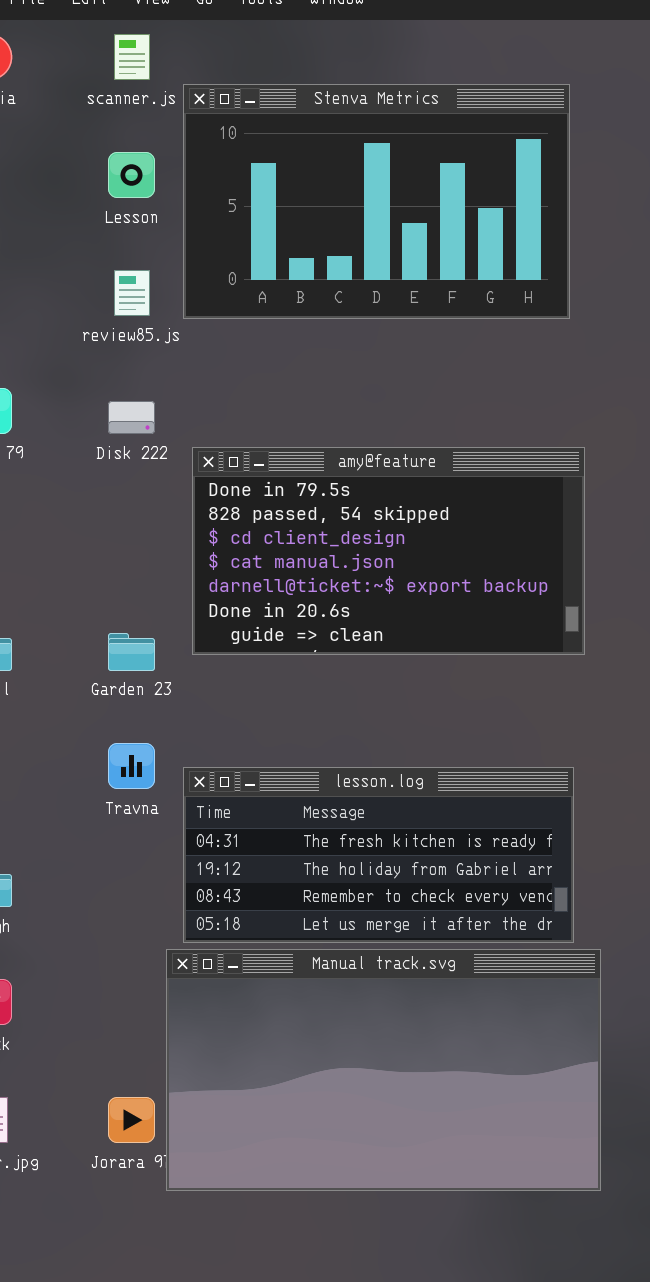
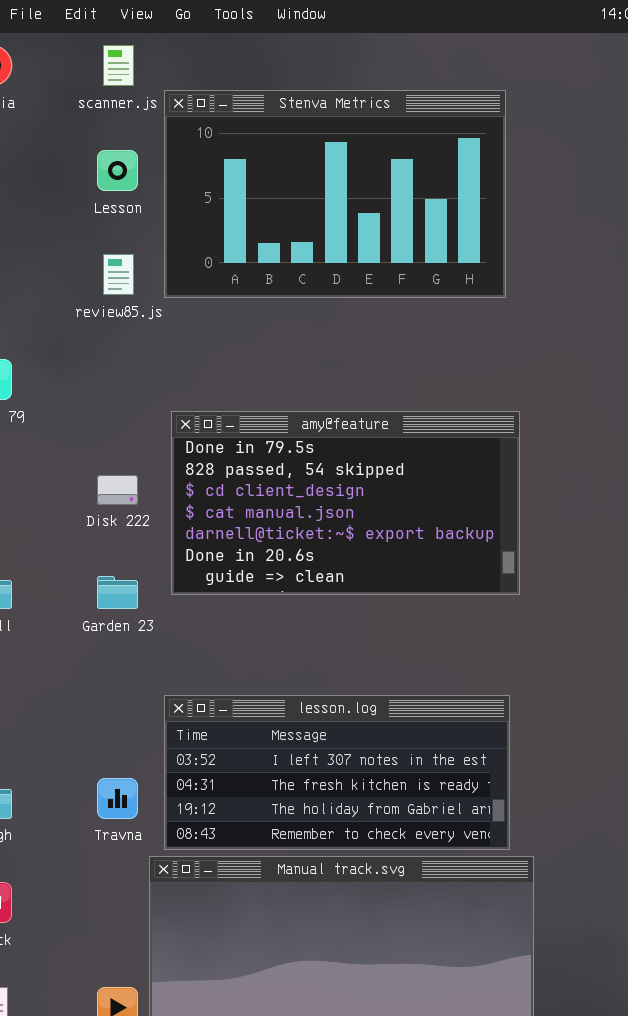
Disk 222: [108,401,155,434] -> [97,475,138,505], moved
Travna: [108,743,155,789] -> [97,778,138,819], moved
lesson.log: [183,767,574,943] -> [164,695,510,850], scrolled up 1 row

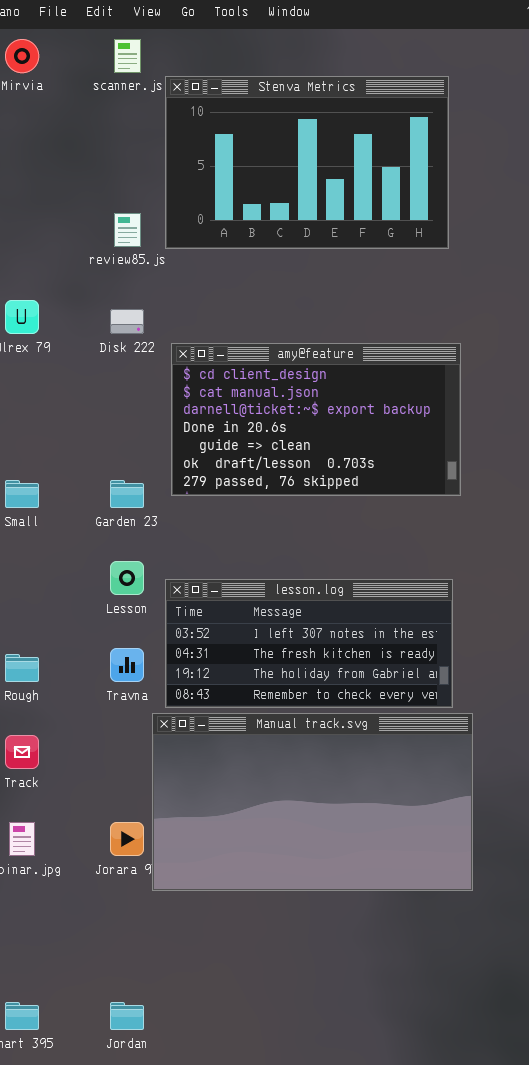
Lesson: [97,150,138,191] -> [110,561,144,595], moved
amy@feature: [171,411,520,595] -> [171,343,461,496], scrolled down 2 rows
Disk 222: [97,475,138,505] -> [110,309,144,334], moved

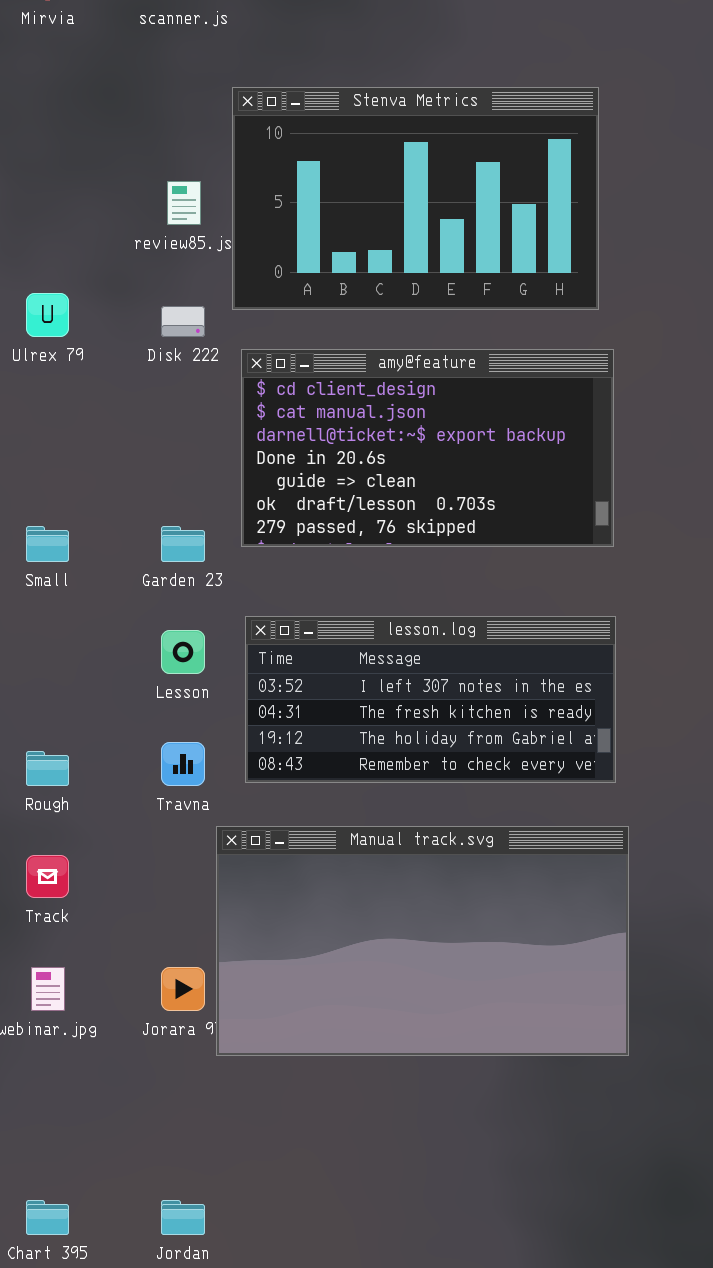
Stenva Metrics: [165,76,449,249] -> [232,87,599,310], moved
lesson.log: [165,579,453,708] -> [245,616,616,783], moved

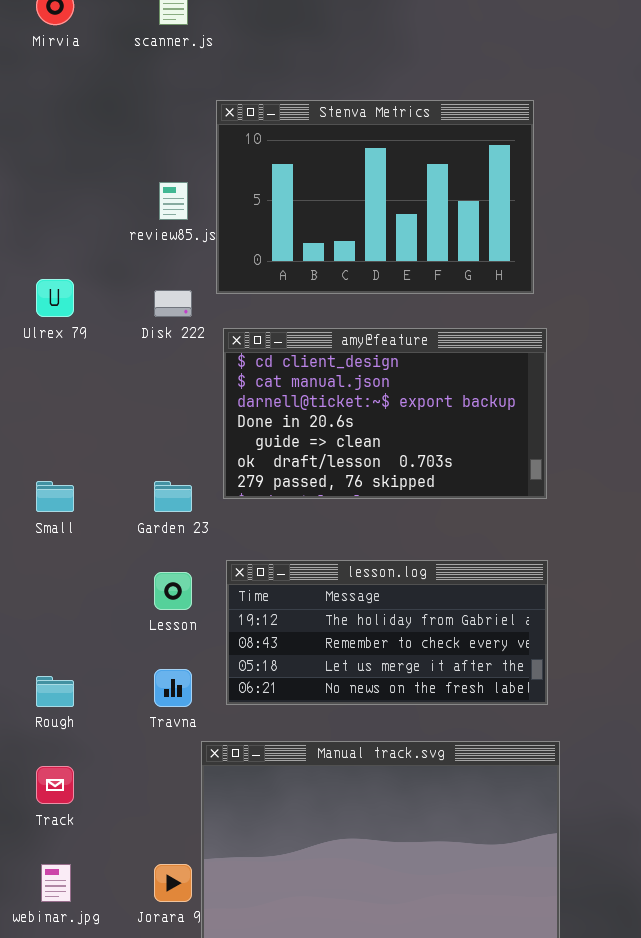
lesson.log: [245,616,616,783] -> [226,560,548,705], scrolled down 2 rows

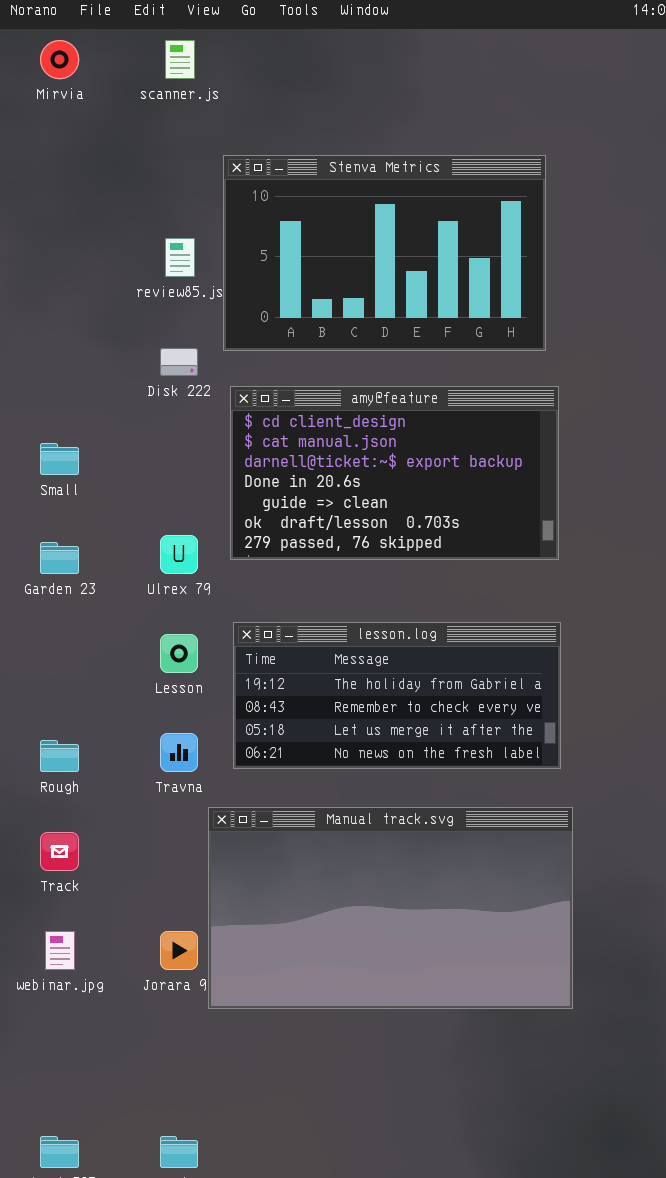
Ulrex 79: [36,279,74,317] -> [160,535,198,574], moved
Small: [36,481,74,512] -> [40,443,79,475], moved
Garden 23: [154,481,192,512] -> [40,542,79,574], moved

